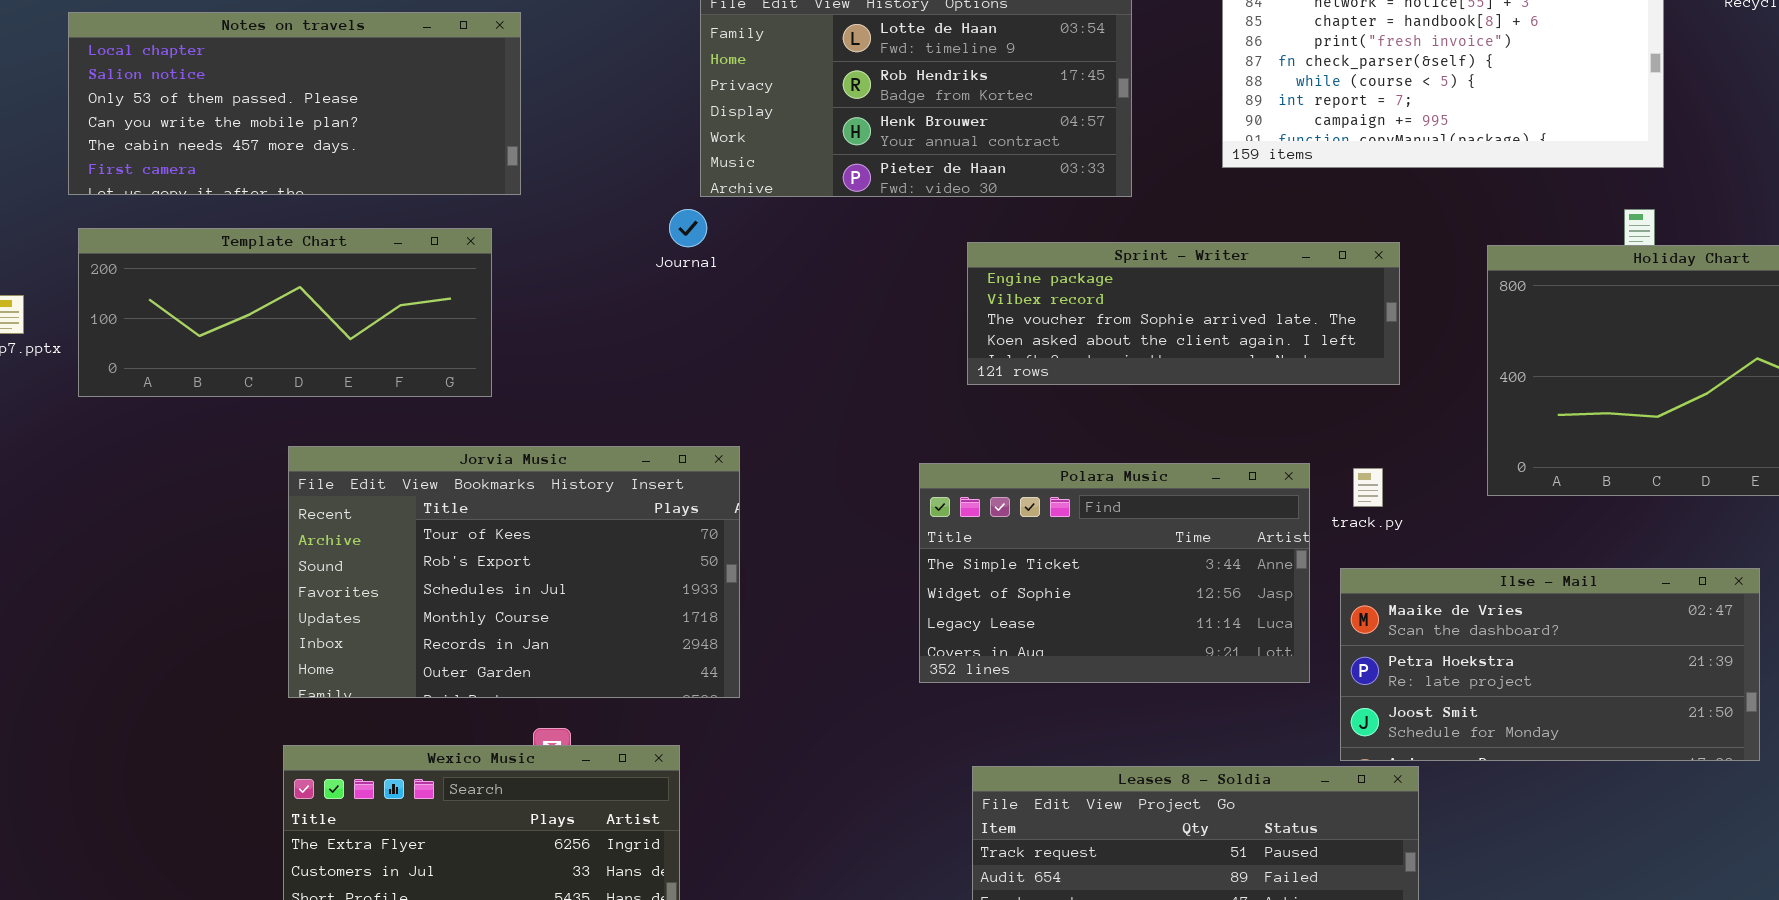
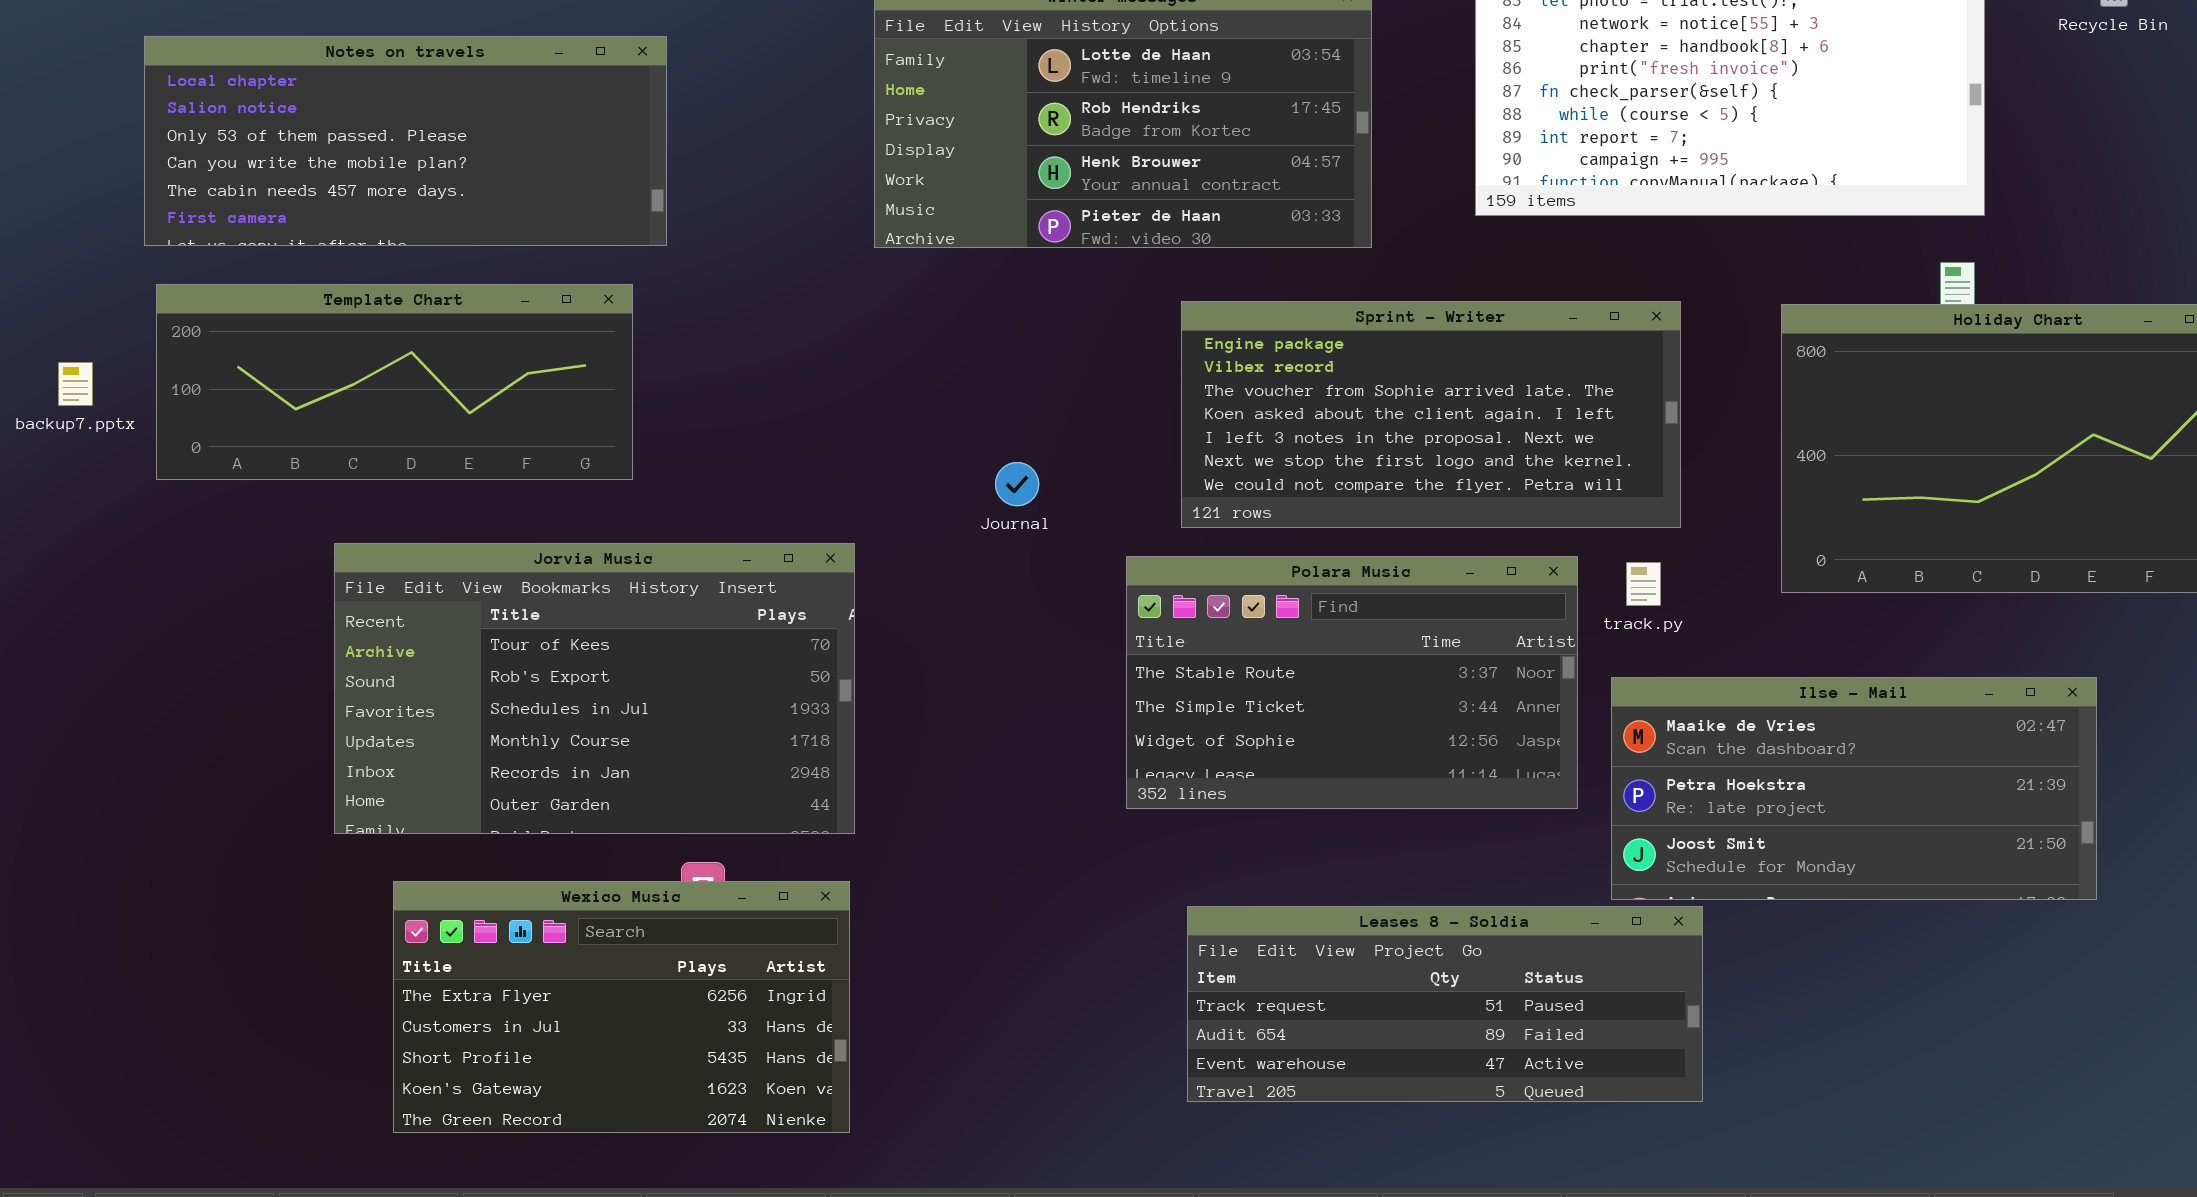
Journal: [669,209,707,247] -> [995,462,1039,506], moved
Sprint - Writer: [967,242,1400,385] -> [1181,301,1681,528], resized
Jorvia Music: [288,446,740,698] -> [334,543,855,834], moved
Polara Music: [919,463,1310,683] -> [1126,556,1578,809], scrolled up 1 row

